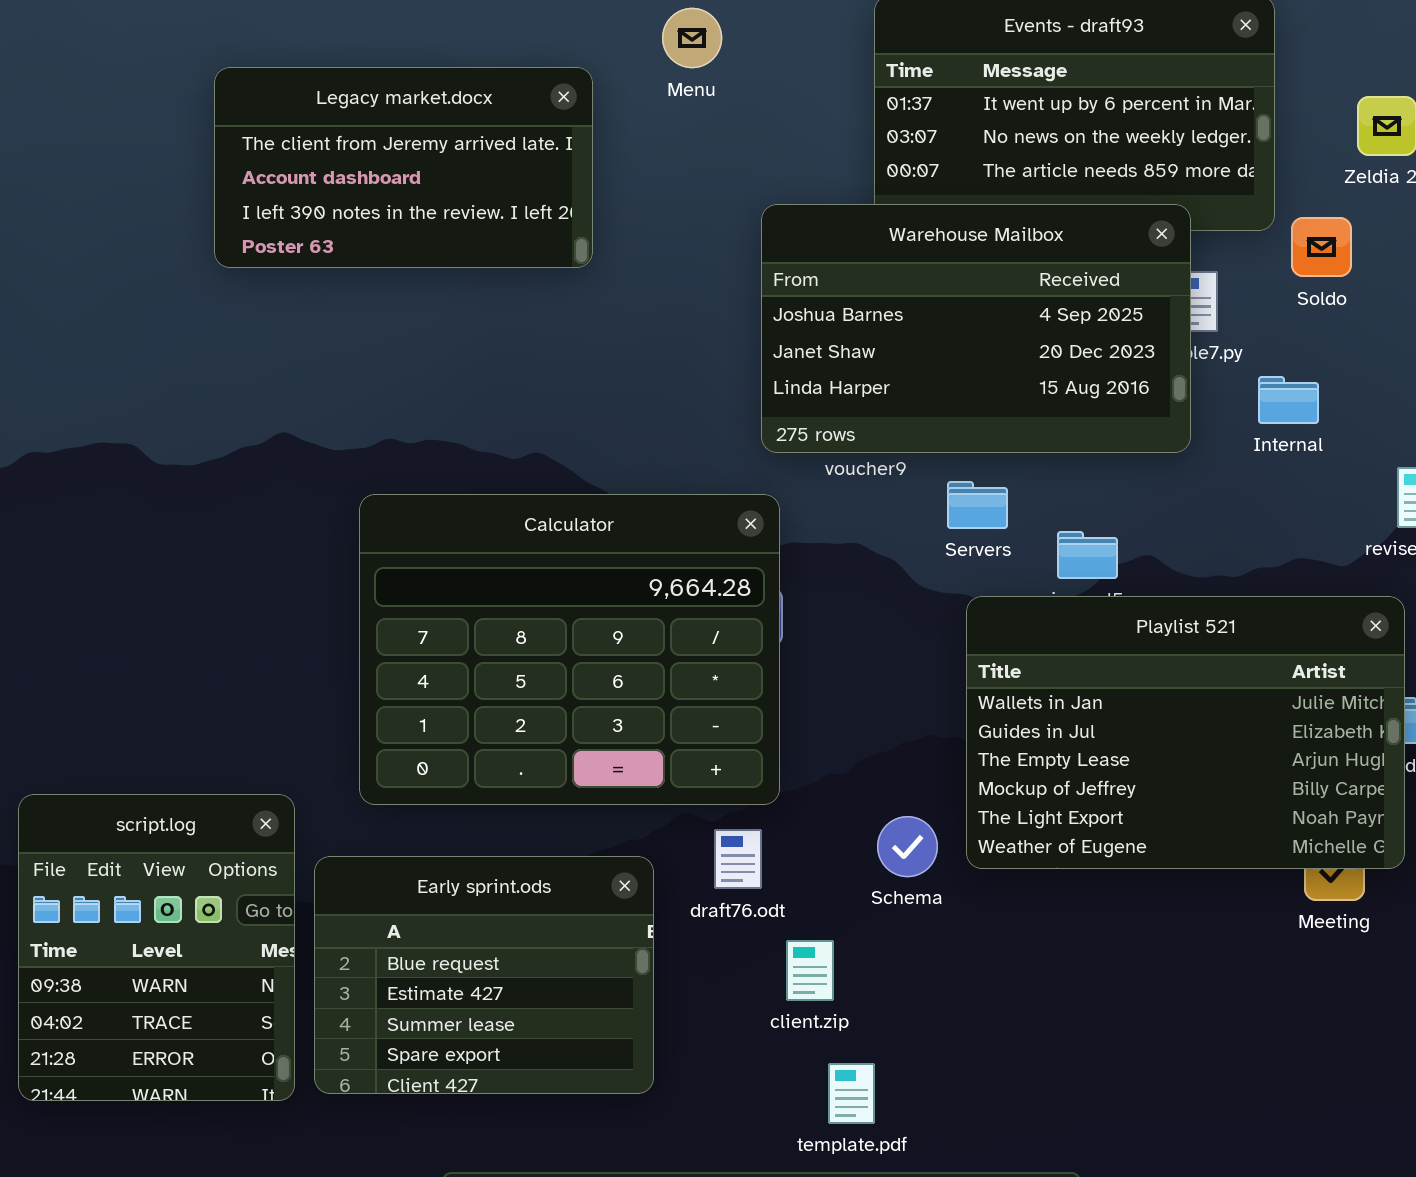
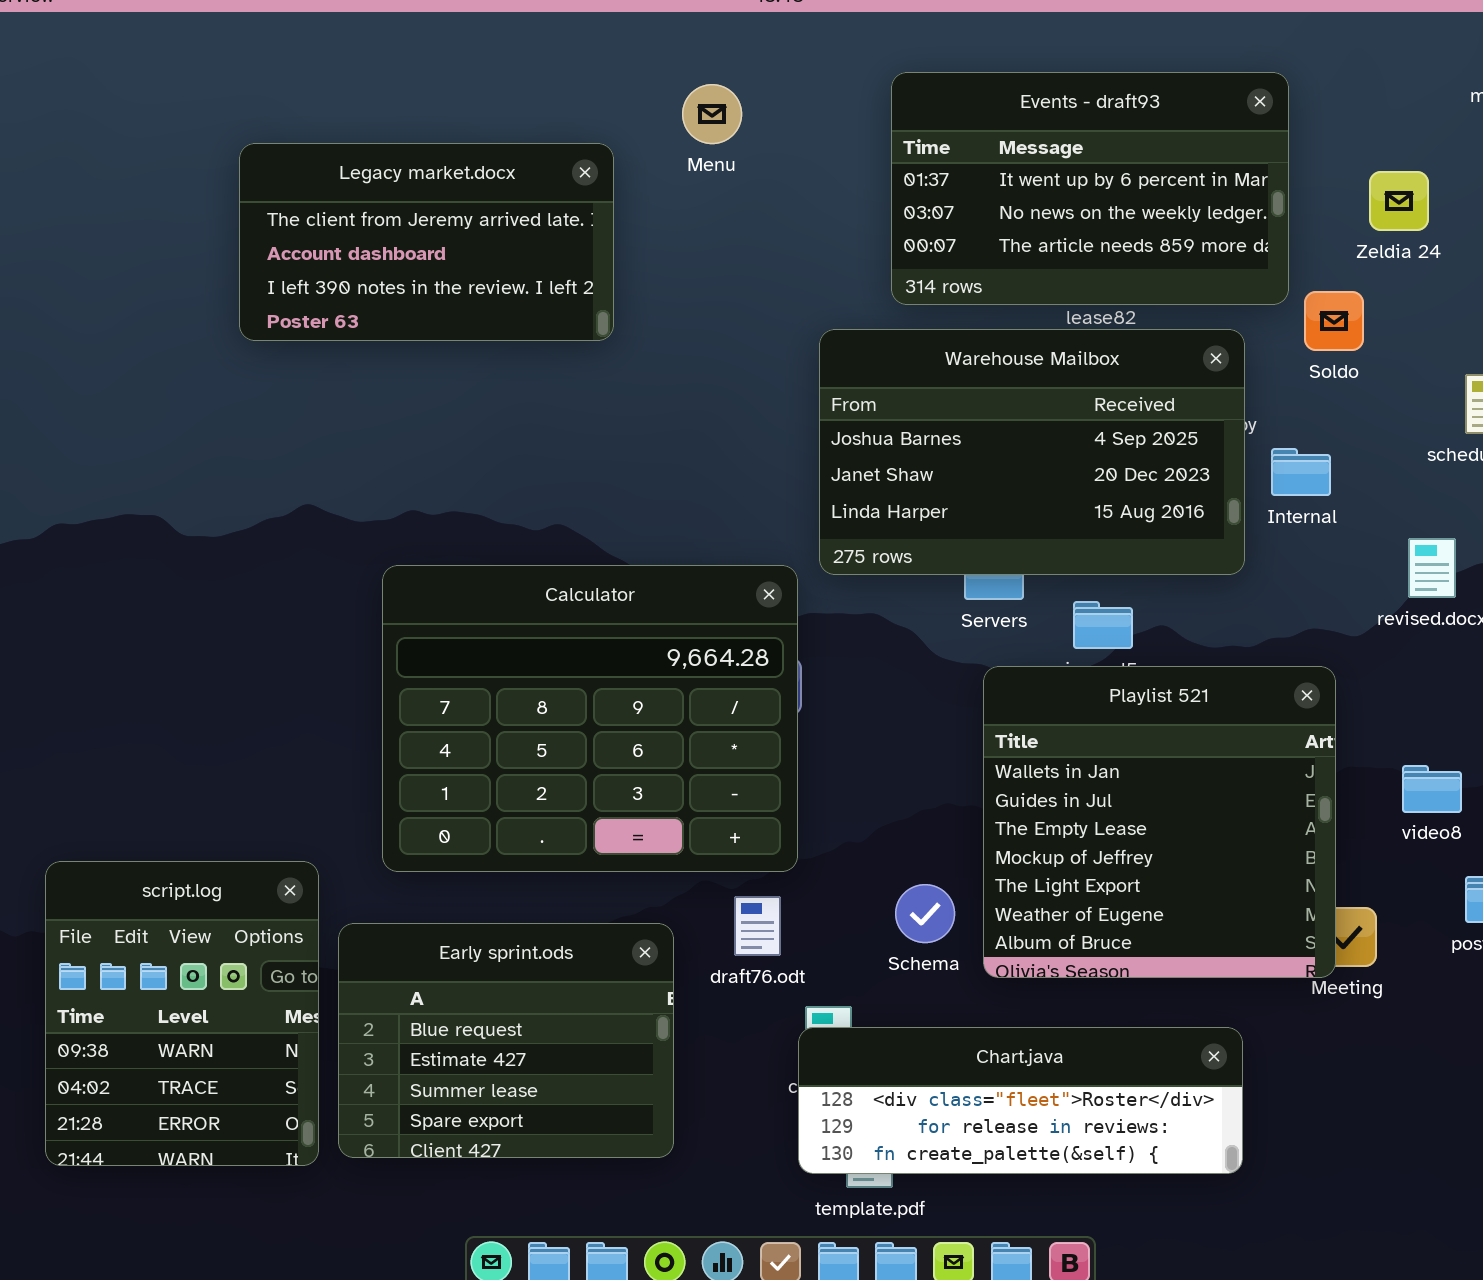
Warehouse Mailbox: [761,204,1191,453] -> [819,329,1245,575], moved
Playlist 521: [966,596,1405,869] -> [983,666,1336,978], resized
Chart.java: none -> [798,1027,1243,1174], opened

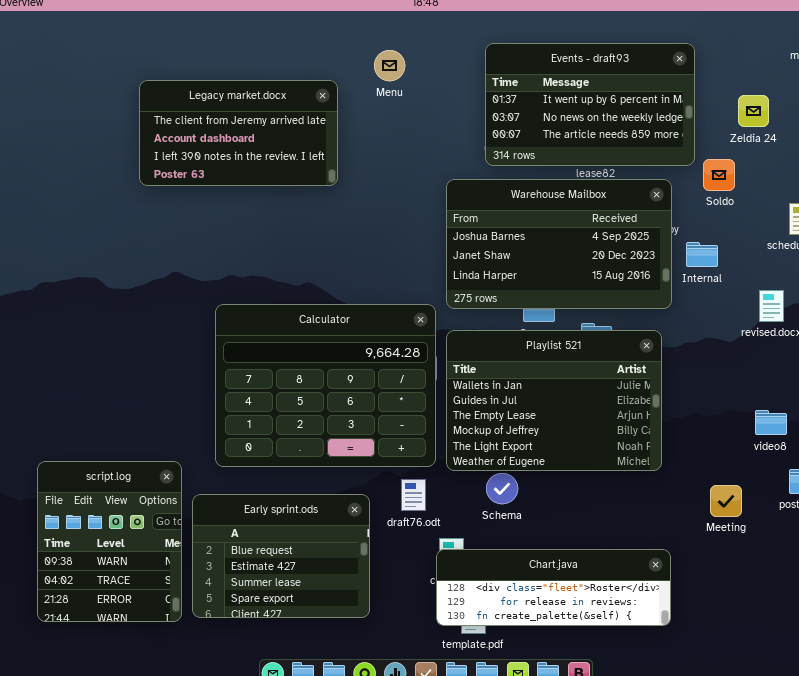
Playlist 521: [983,666,1336,978] -> [446,330,662,471], moved, resized

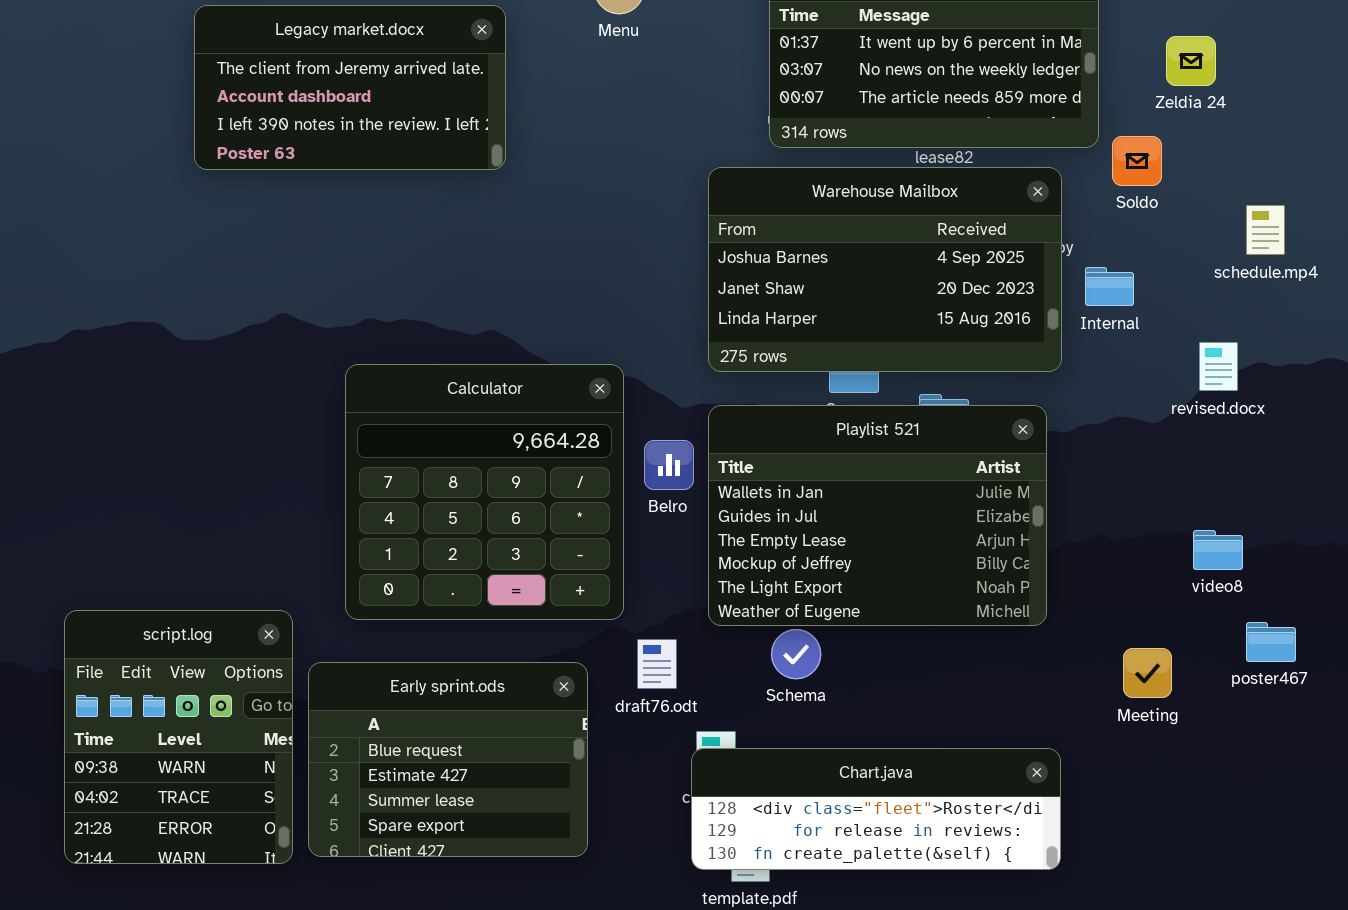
Legacy market.docx: [139,80,338,186] -> [194,5,506,170], moved
Calculator: [215,304,436,467] -> [345,364,624,620], resized

